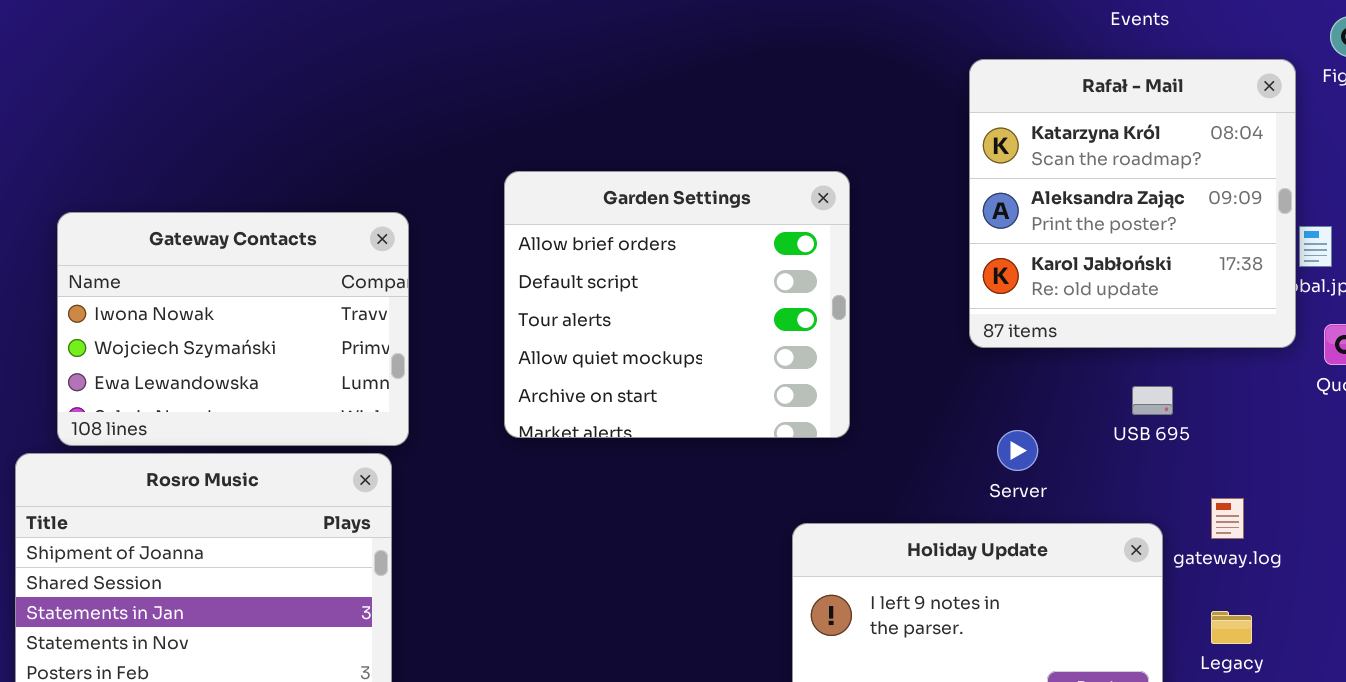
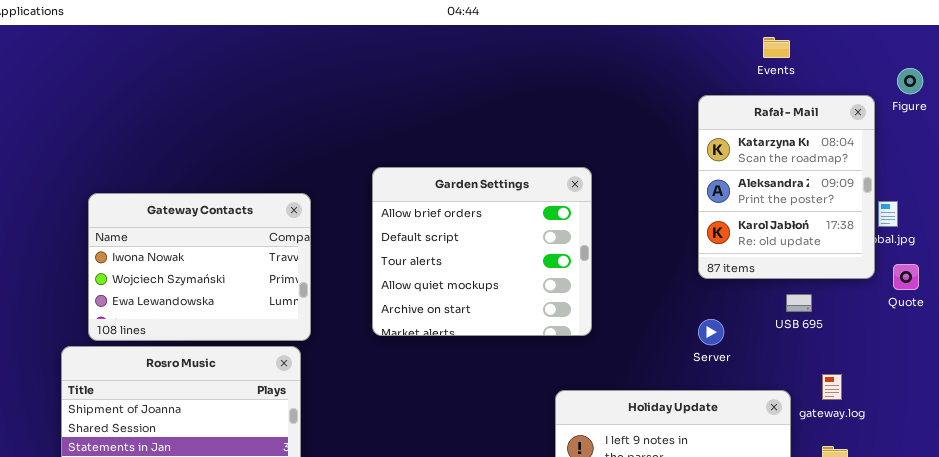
Rafał - Mail: [969,59,1296,348] -> [698,95,875,279], resized
USB 695: [1132,386,1173,415] -> [786,294,812,312], moved
Server: [997,430,1038,471] -> [698,319,724,345], moved

